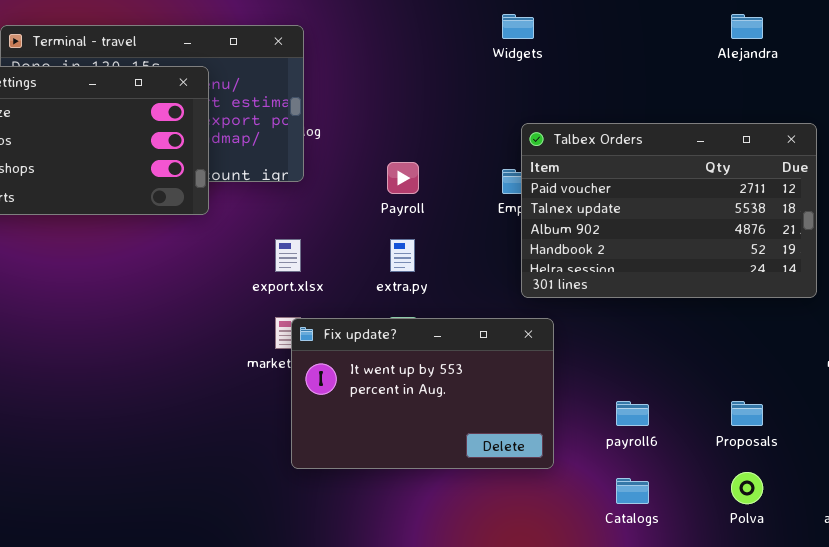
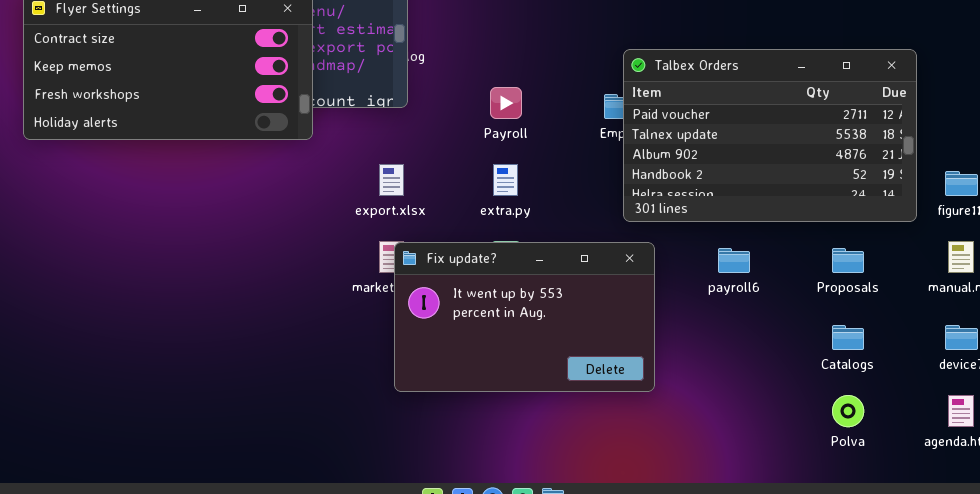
payroll6: [616,401,649,426] -> [718,248,750,273], moved
Proposals: [731,401,763,426] -> [832,248,864,273], moved
Catalogs: [616,478,649,504] -> [832,325,864,350], moved

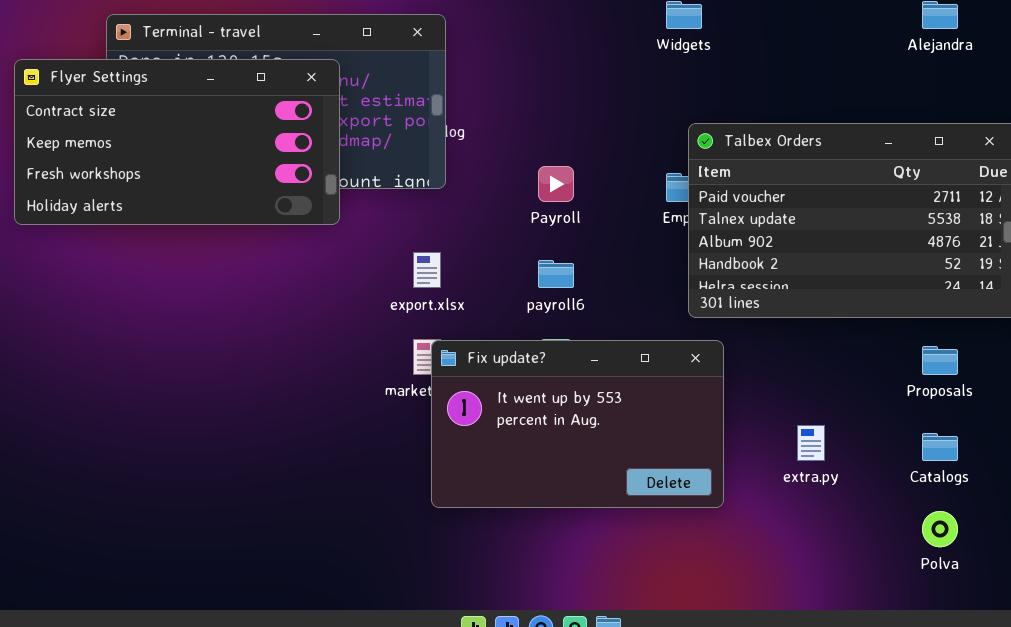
extra.py: [493,164,518,196] -> [797,425,825,461], moved
payroll6: [718,248,750,273] -> [538,260,574,288], moved

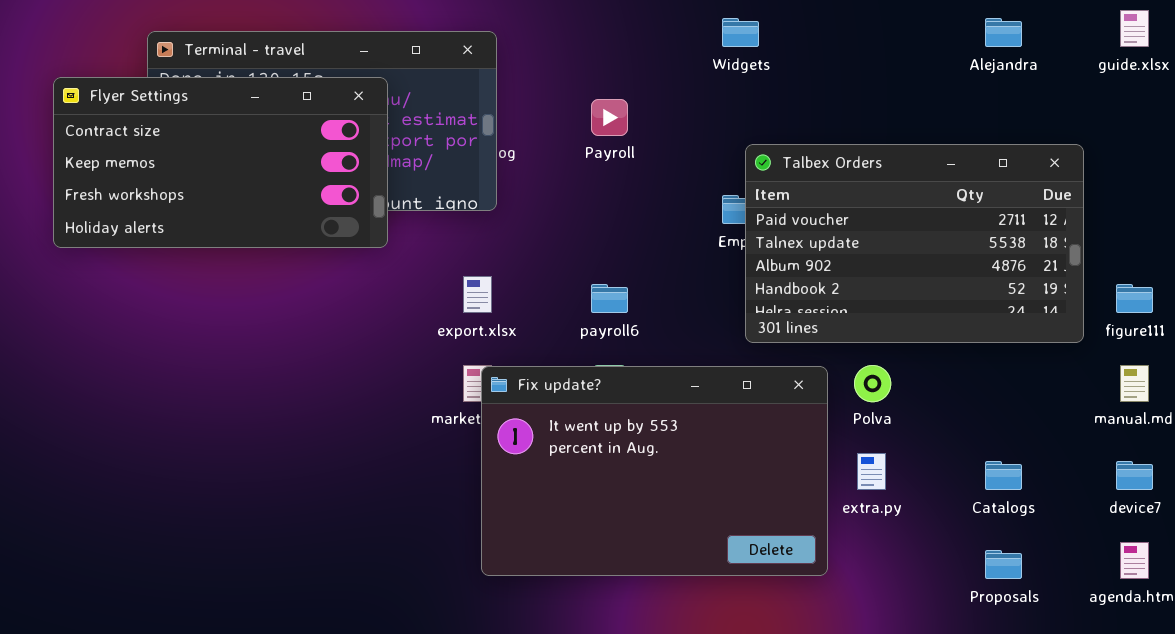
Payroll: [538,166,574,202] -> [591,99,628,136], moved
Fix update?: [431,340,724,508] -> [481,366,828,576], resized
Proposals: [922,346,958,375] -> [985,550,1022,579], moved
Polva: [922,511,958,547] -> [854,365,891,402], moved

